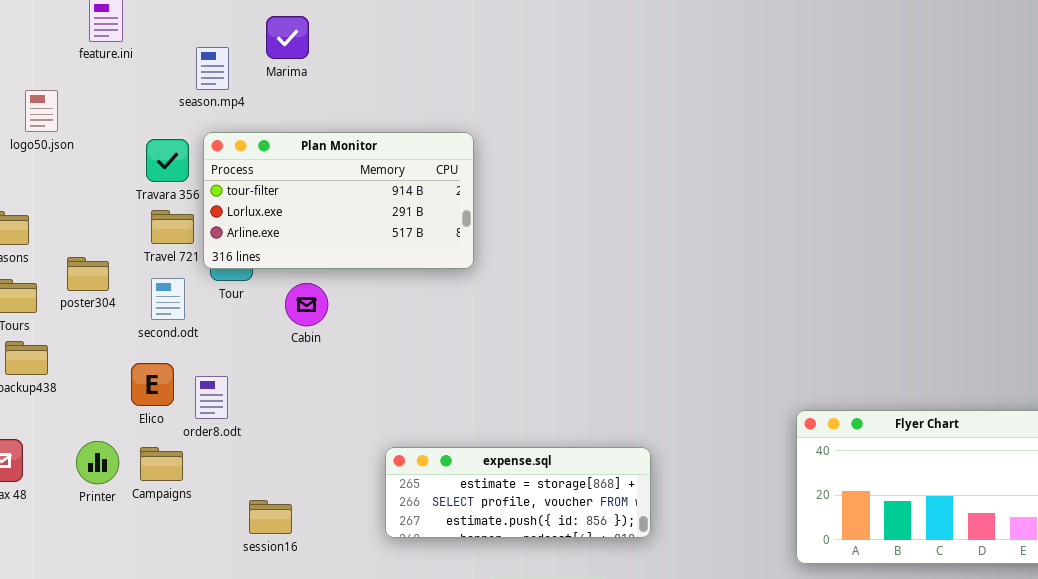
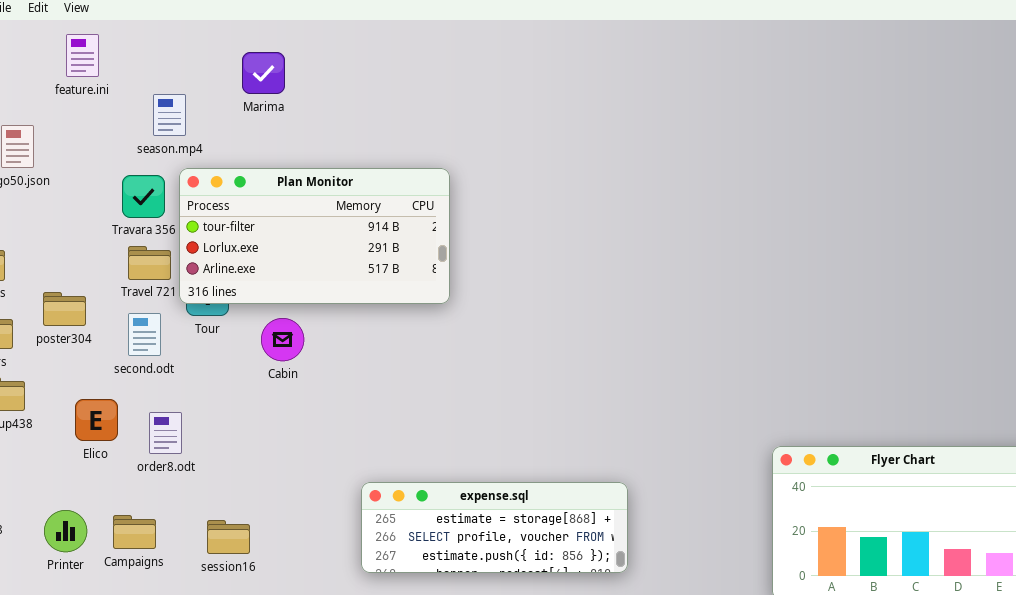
season.mp4: [196,47,229,90] -> [153,94,186,136], moved
Elico: [131,363,174,406] -> [75,399,118,441], moved
order8.odt: [195,376,228,419] -> [149,412,182,454], moved
Printer: [76,441,119,484] -> [44,510,87,552], moved
Campaigns: [140,447,183,481] -> [113,515,156,549], moved
session16: [249,500,292,534] -> [207,520,250,554], moved

